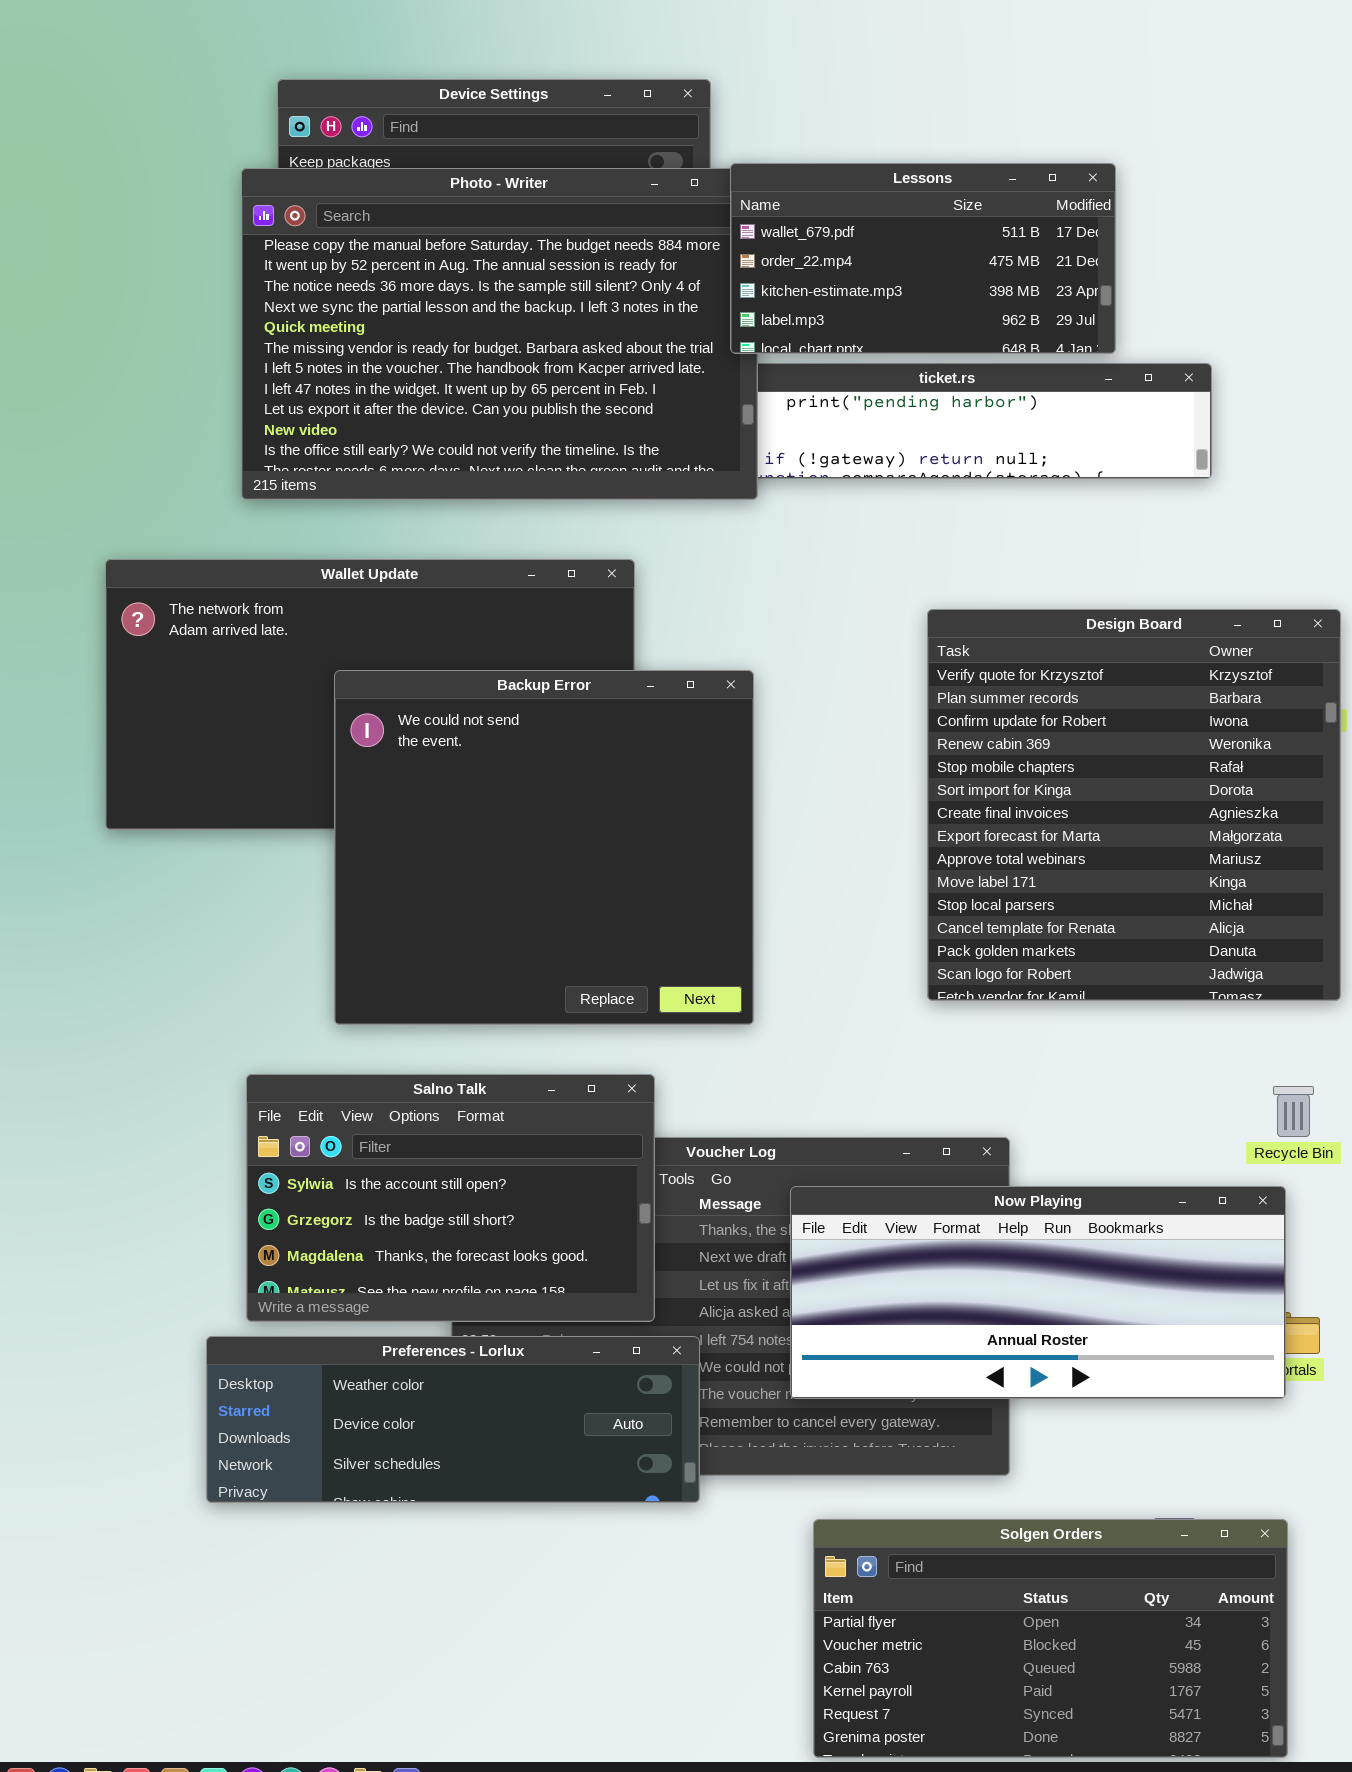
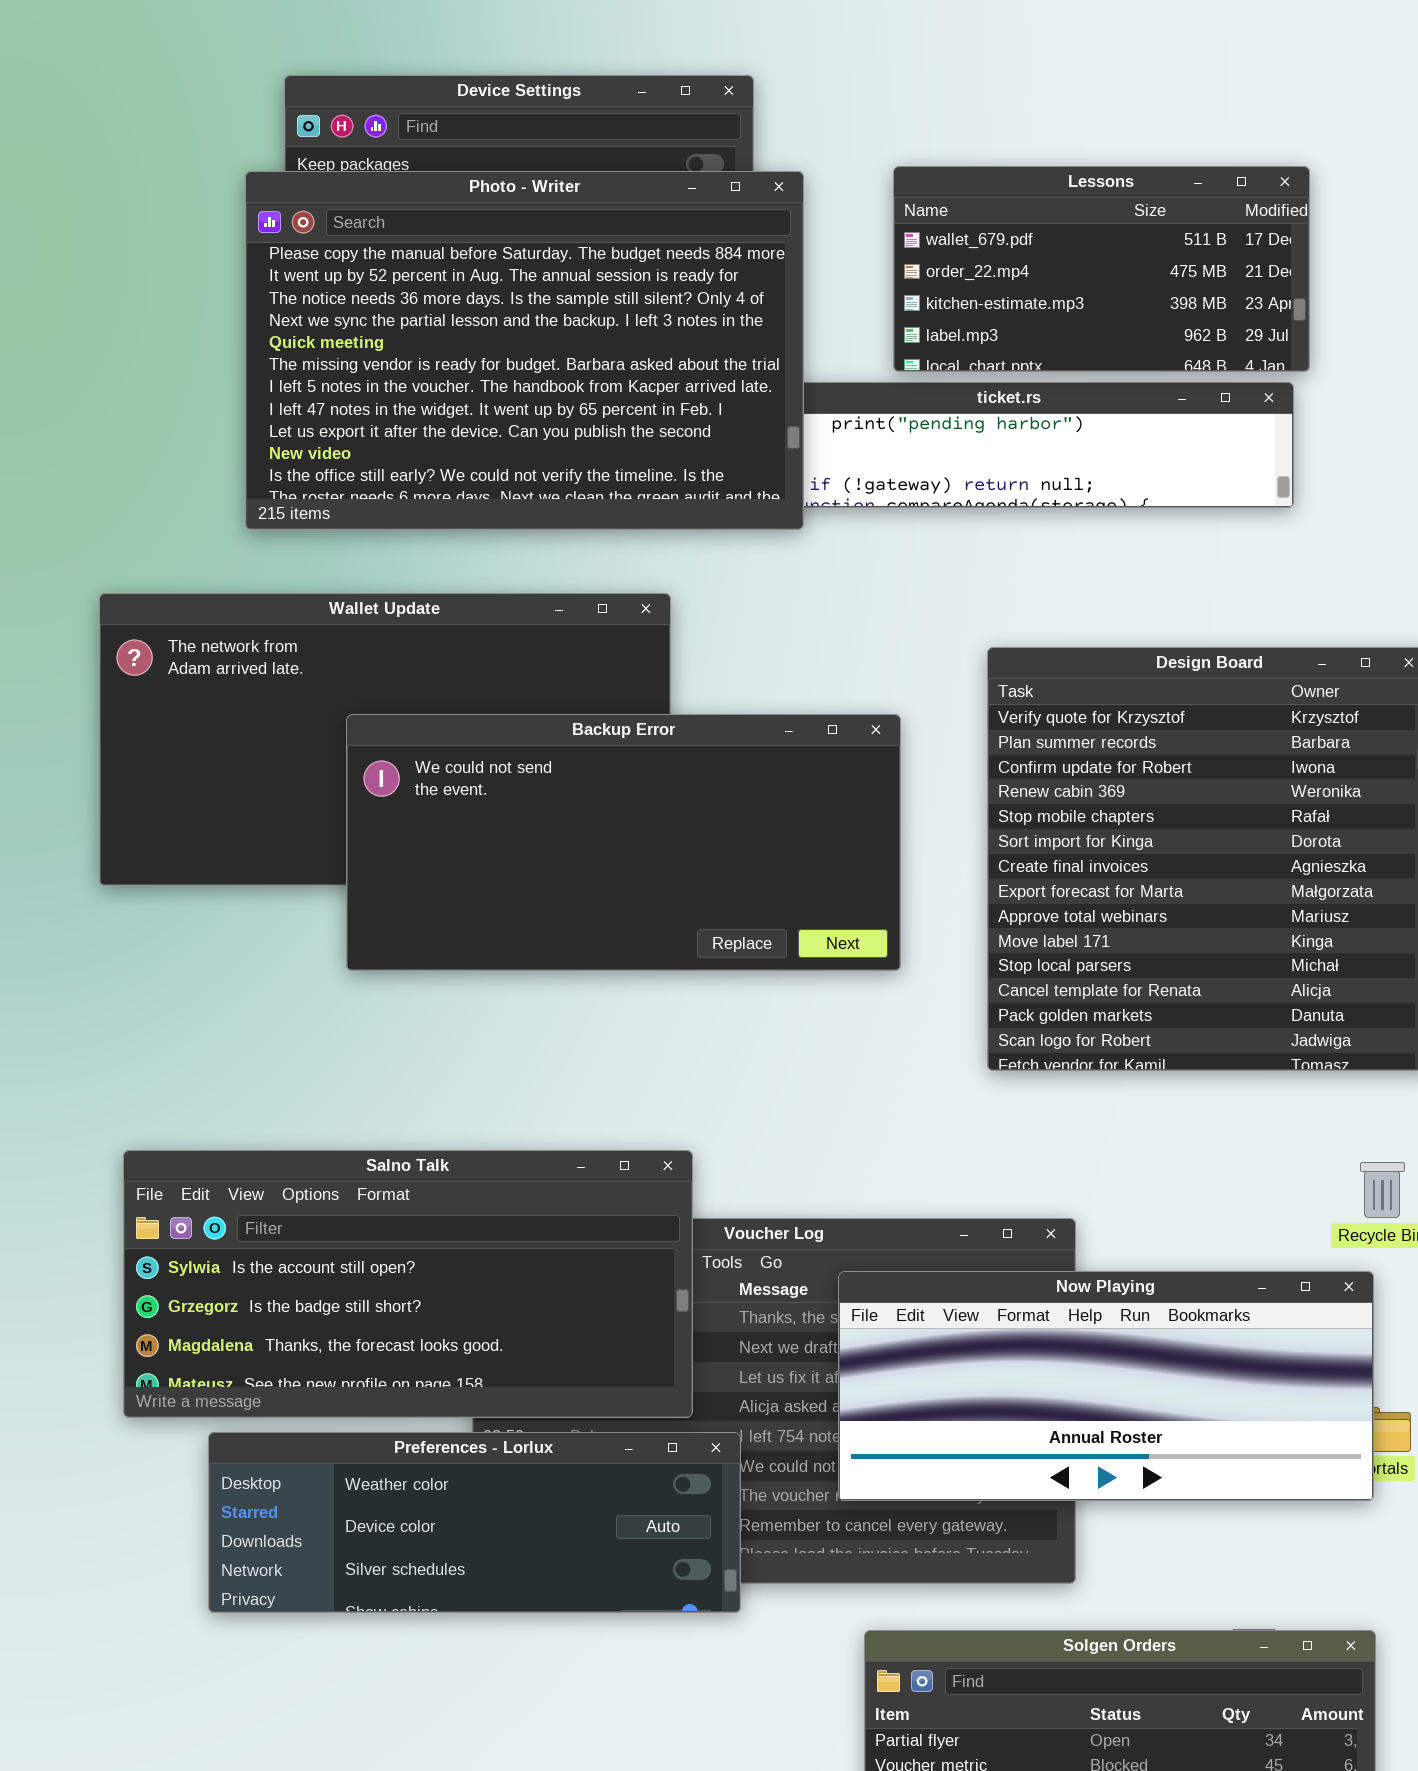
Lessons: [730,163,1116,354] -> [893,166,1310,372], moved
Backup Error: [334,670,754,1025] -> [346,714,901,971], resized
Salno Talk: [246,1074,655,1322] -> [123,1150,693,1418], resized

